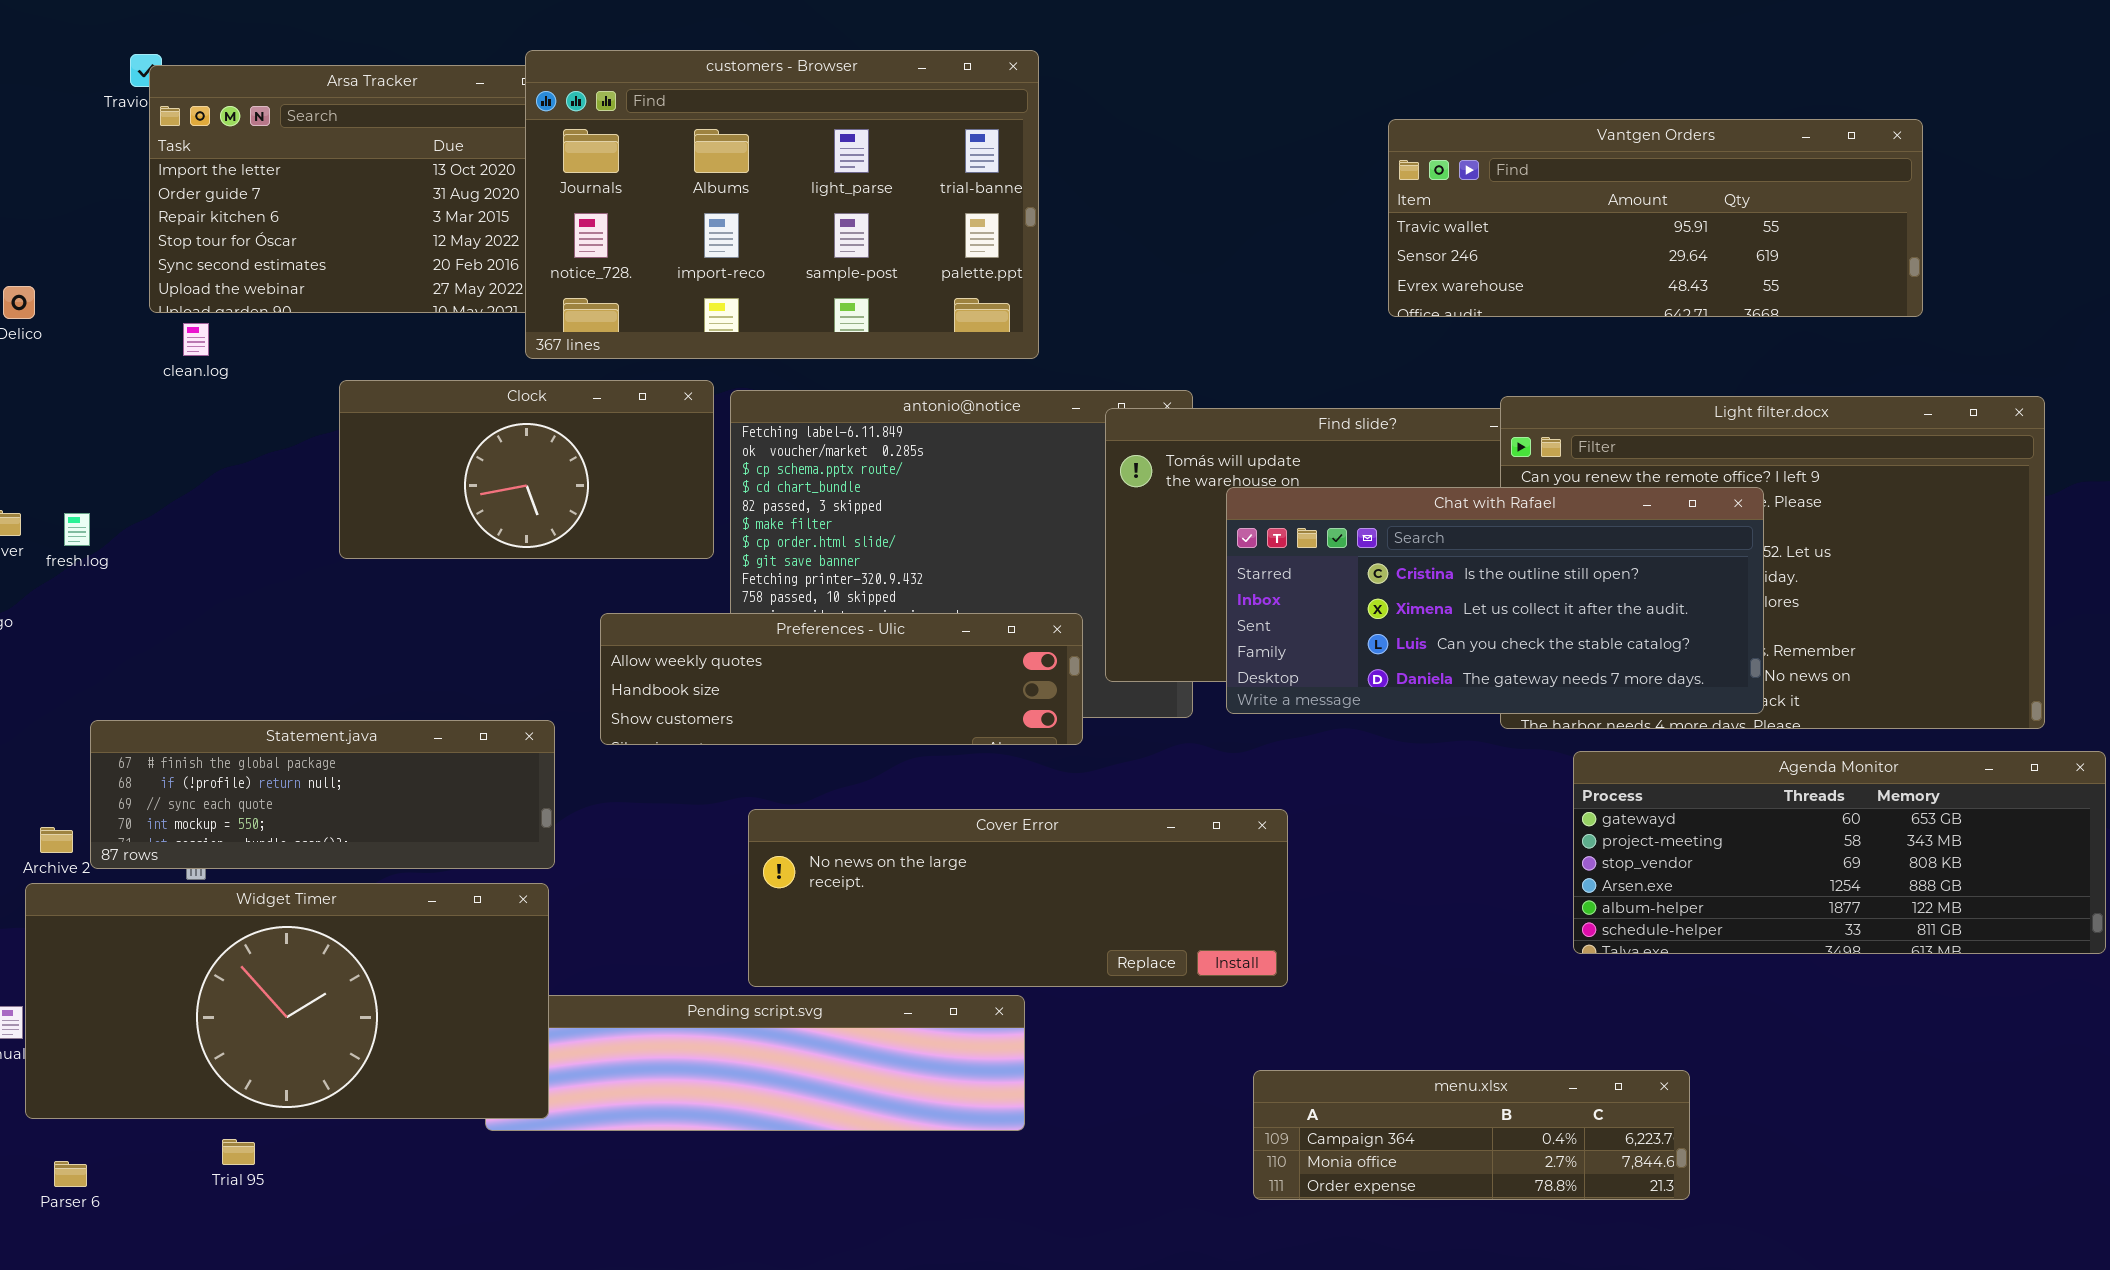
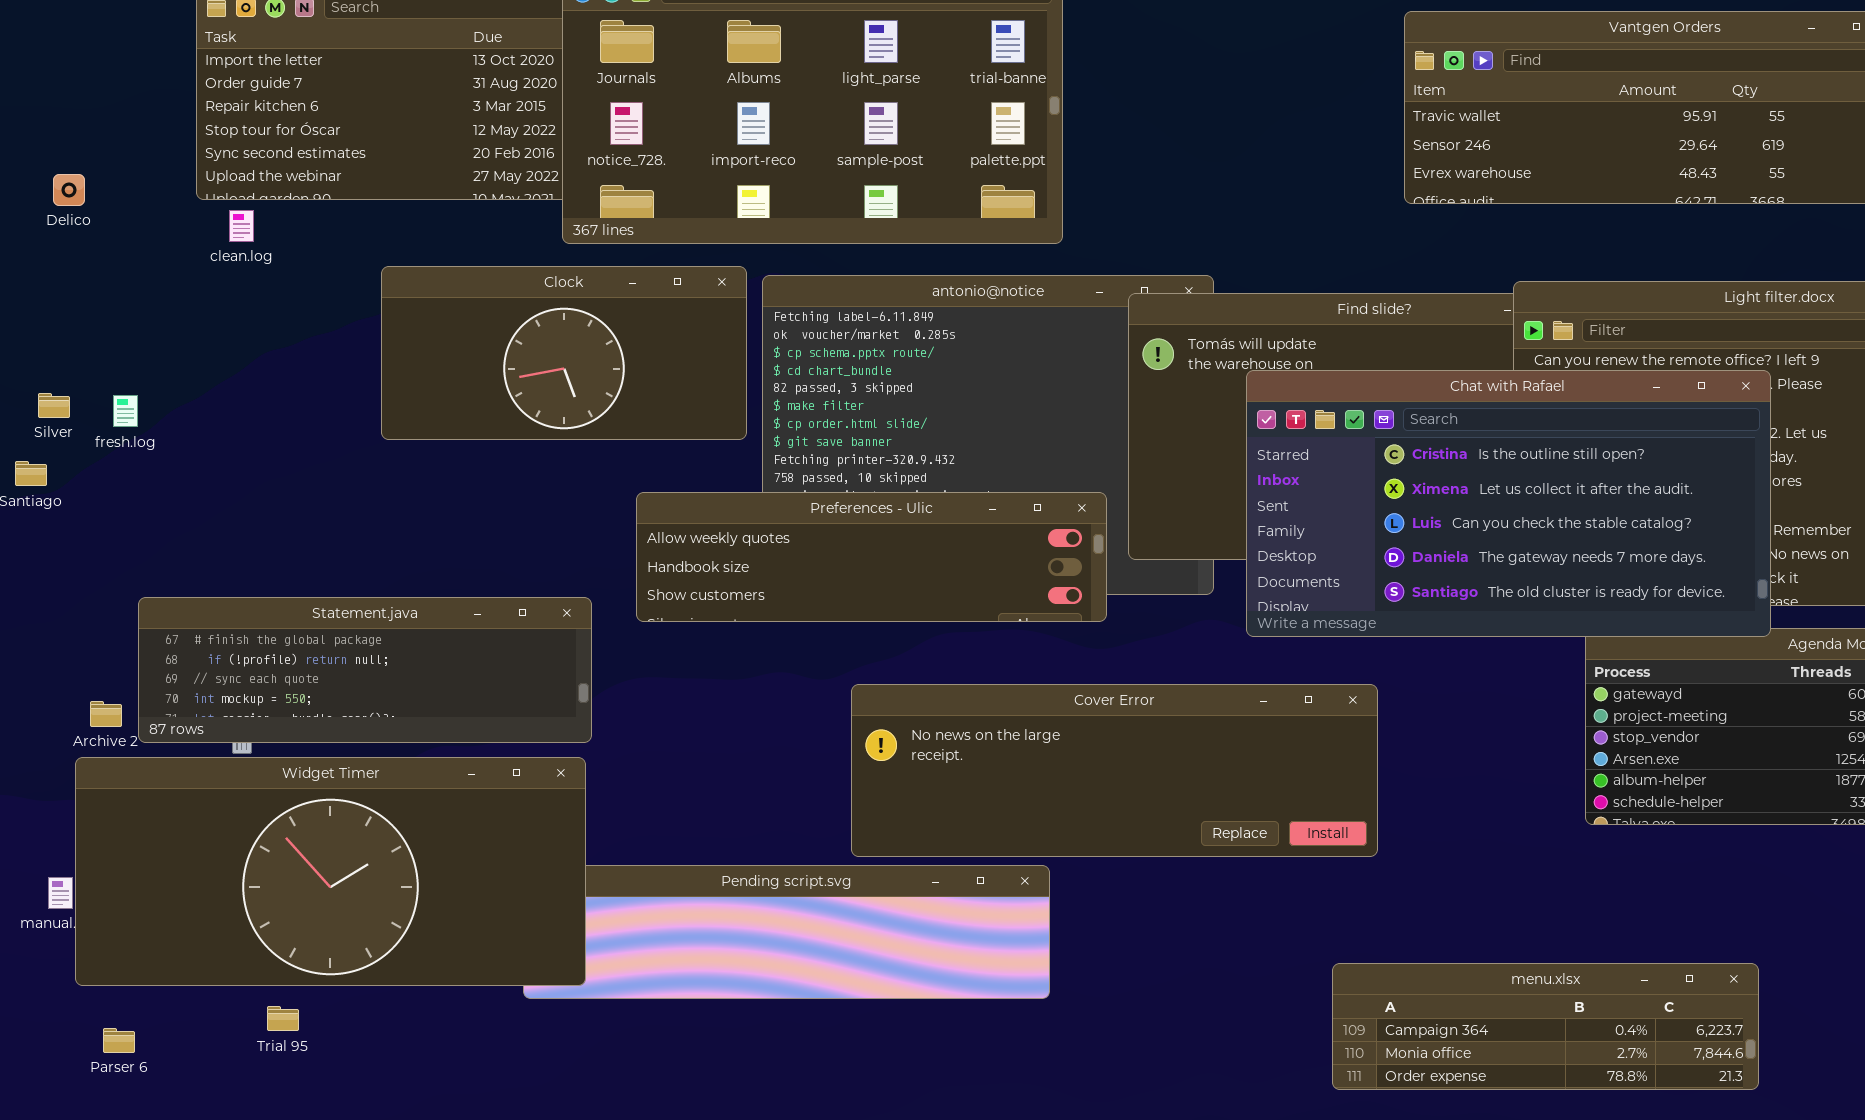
Chat with Rafael: [1226,487,1764,714] -> [1246,370,1771,637], resized
Cover Error: [748,809,1288,987] -> [851,684,1378,857], moved
menu.xlsx: [1253,1070,1690,1200] -> [1332,963,1759,1090], moved

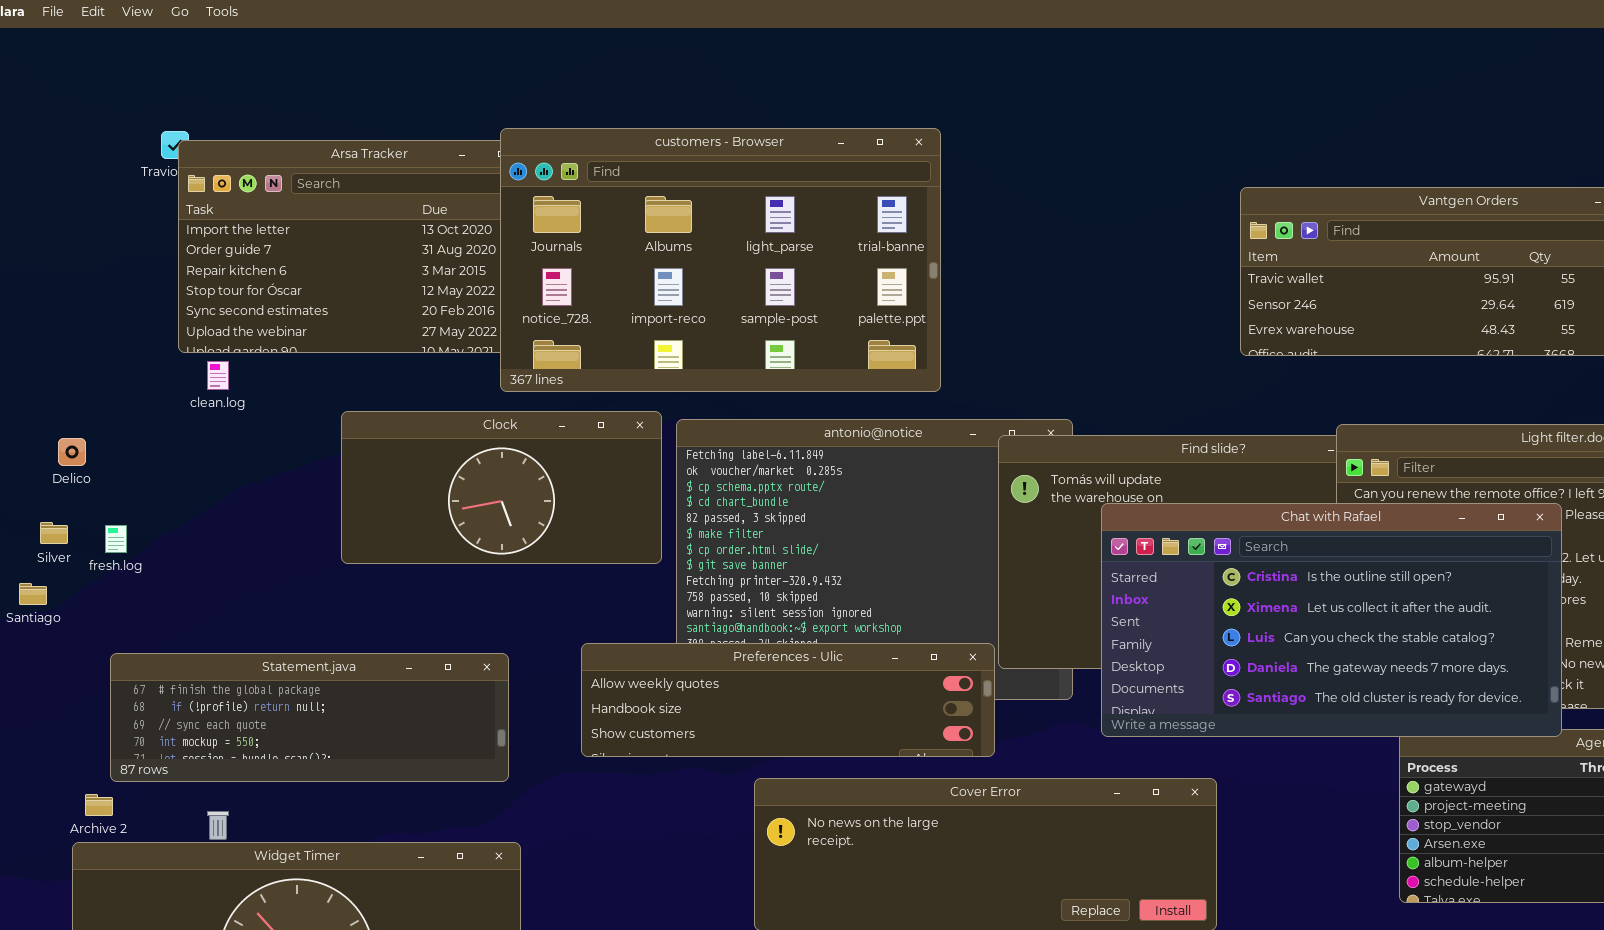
Delico: [53,174,85,206] -> [58,438,86,466], moved
Preferences - Ulic: [636,492,1107,622] -> [581,643,995,757], moved
Statement.java: [138,597,592,743] -> [110,653,509,782], moved

